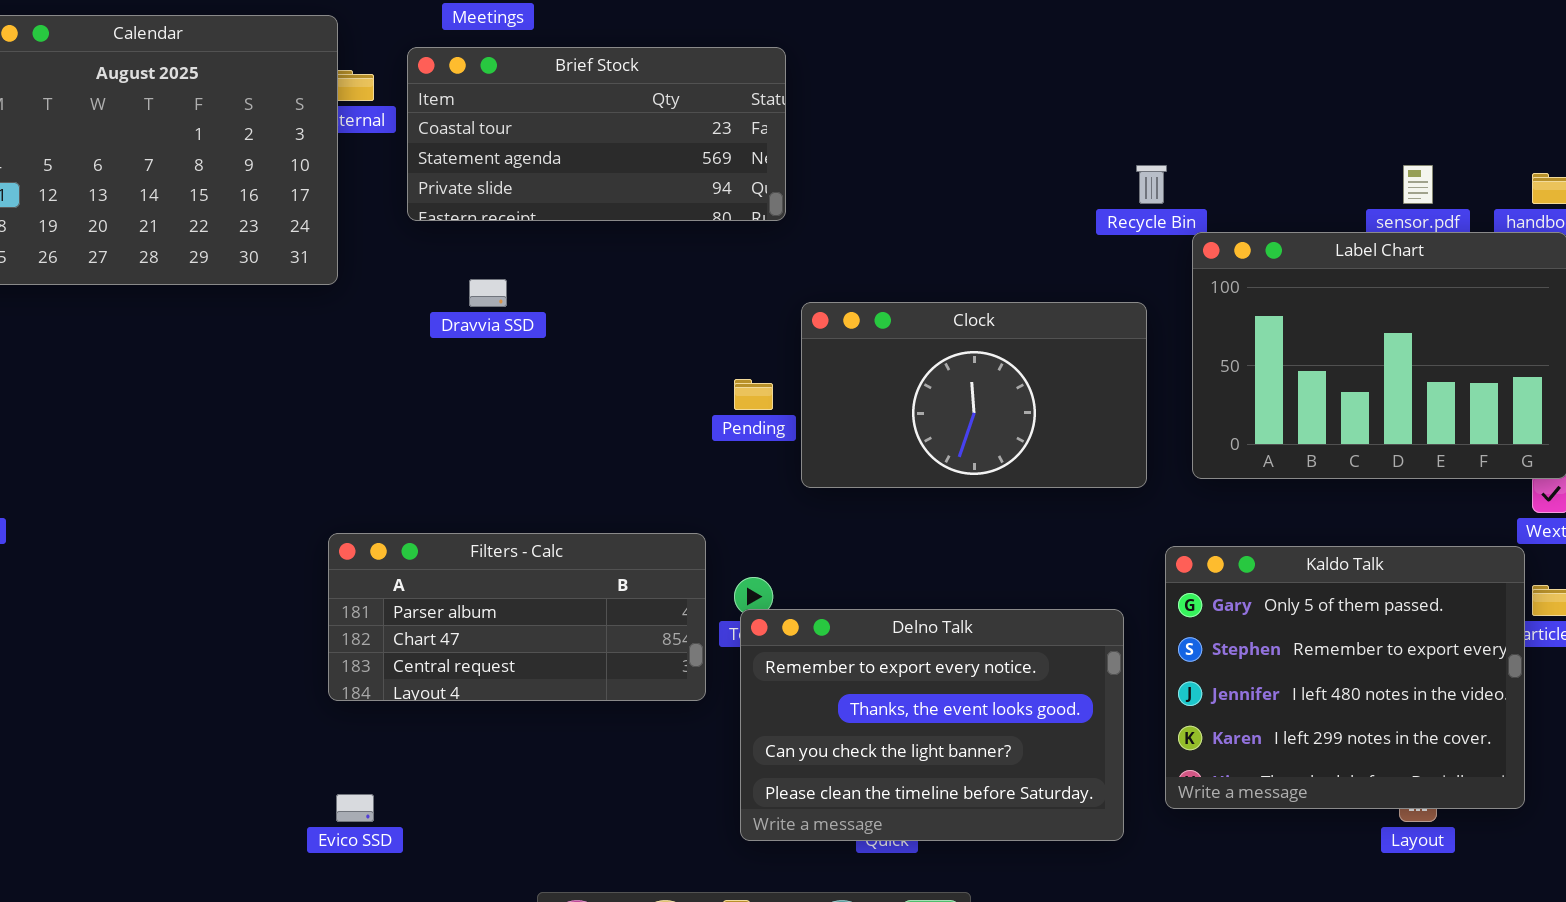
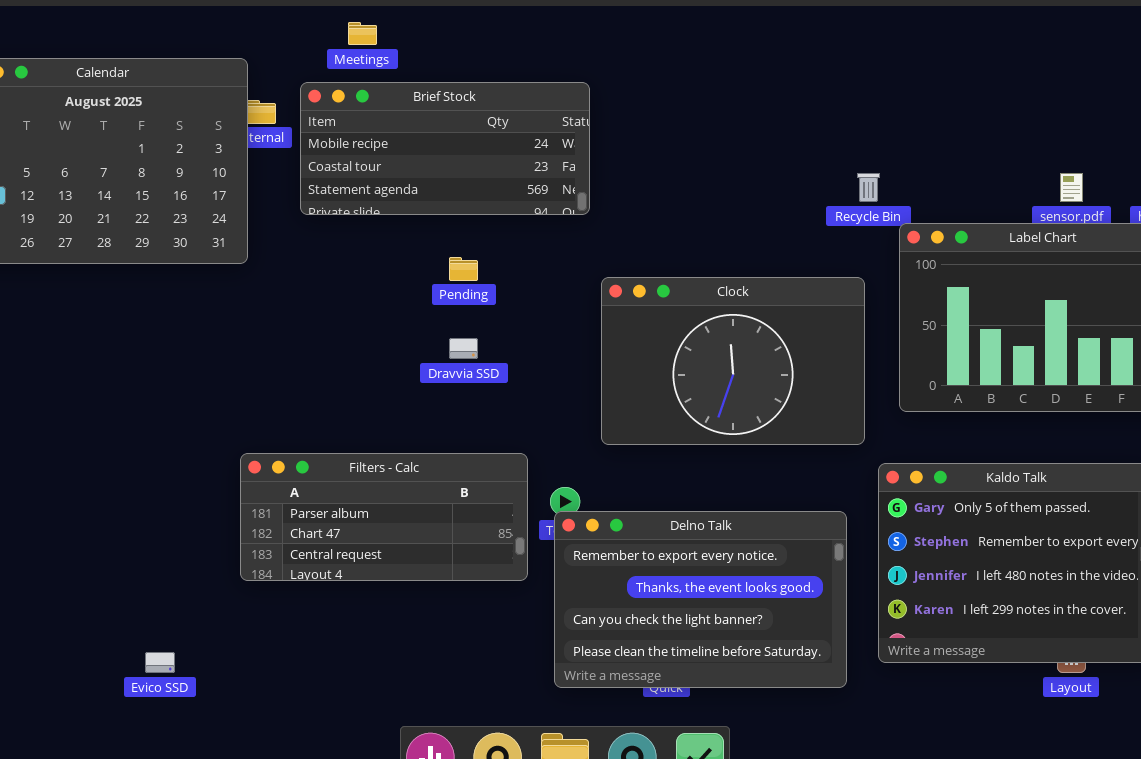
Brief Stock: [407,47,786,221] -> [300,82,590,215], scrolled up 1 row
Dravvia SSD: [469,279,507,307] -> [449,338,478,359], moved
Clock: [801,302,1147,488] -> [601,277,865,445], resized
Pending: [734,379,773,410] -> [449,257,478,281], moved
Evico SSD: [336,794,374,822] -> [145,652,175,673], moved

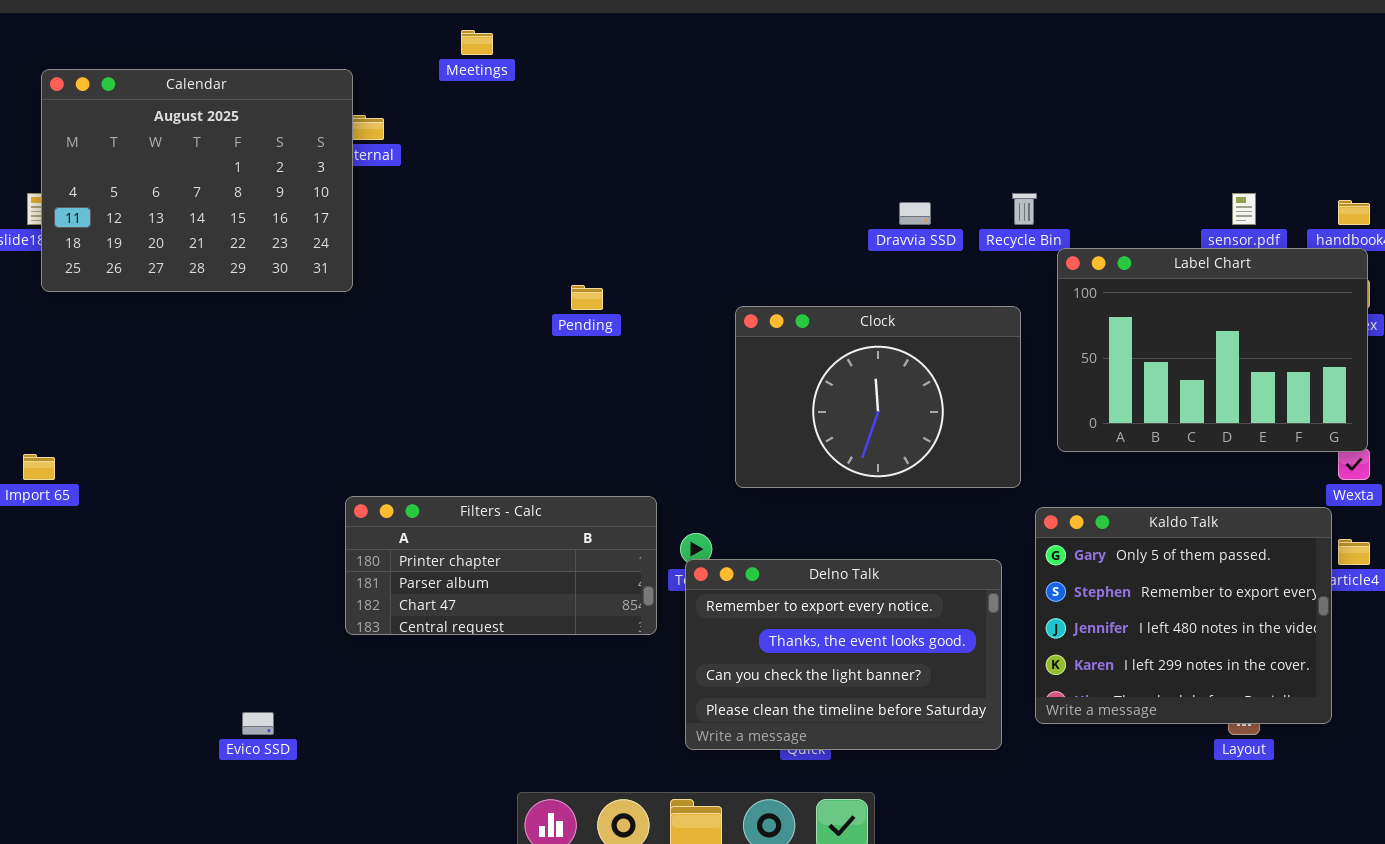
Brief Stock: [300,82,590,215] -> none, closed
Dravvia SSD: [449,338,478,359] -> [899,202,931,225], moved
Filters - Calc: [240,453,528,581] -> [345,496,657,635], scrolled up 1 row

